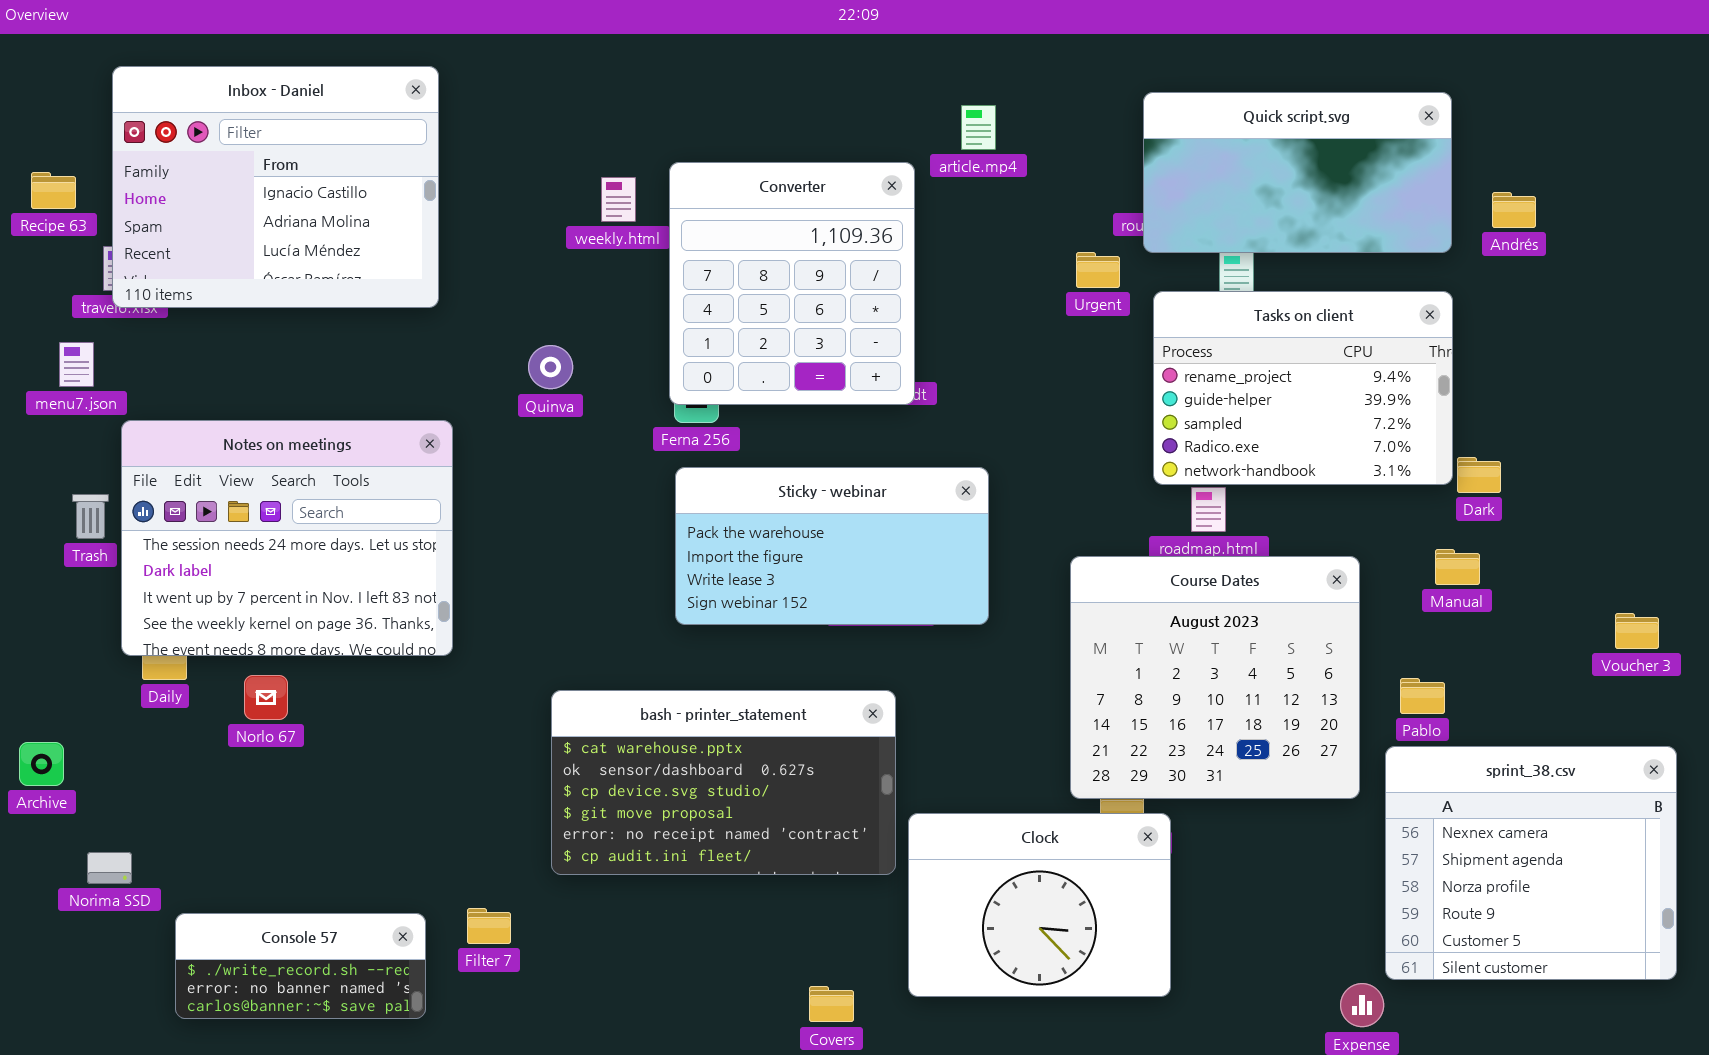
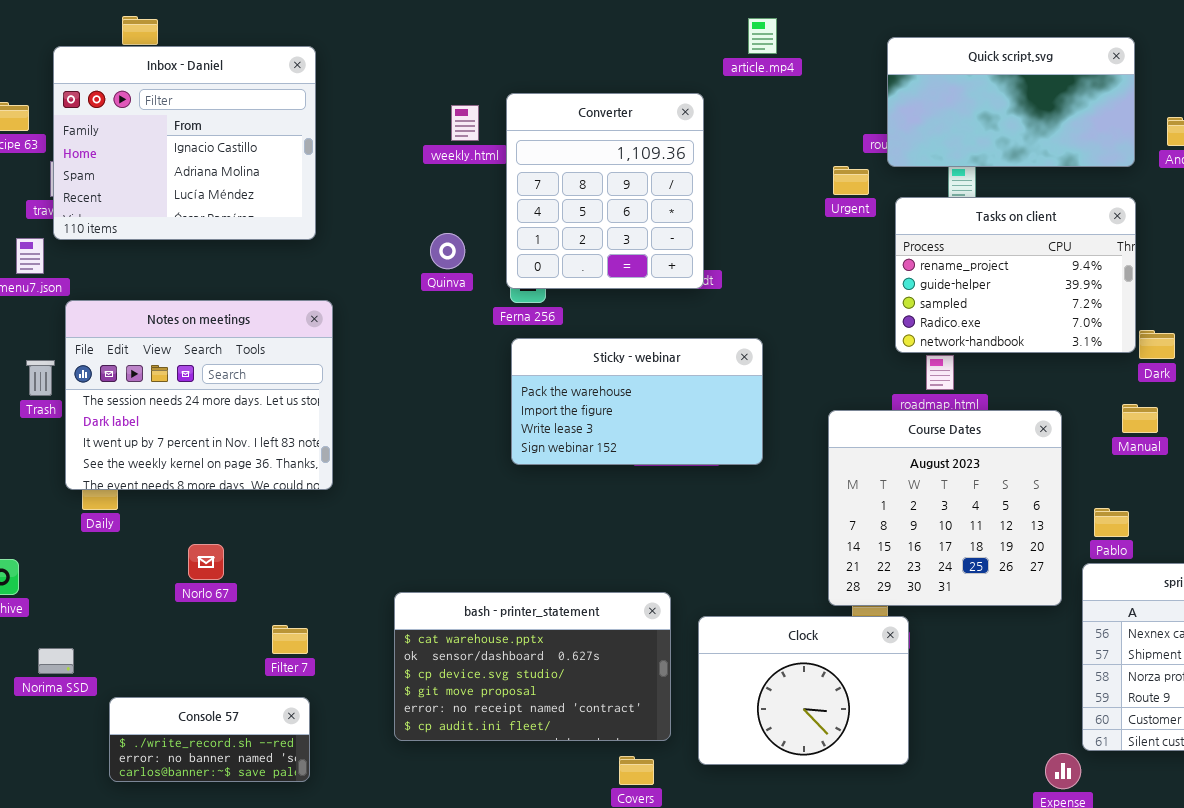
Inbox - Daniel: [112,66,439,308] -> [53,46,316,240], moved
article.mp4: [961,105,996,150] -> [748,18,777,54], moved
Quinva: [528,345,573,389] -> [430,233,465,269], moved
Norlo 67: [244,675,288,720] -> [188,544,224,580], moved
bash - printer_statement: [551,690,896,875] -> [394,592,671,741], moved
Filter 7: [467,908,511,944] -> [272,625,308,654], moved

